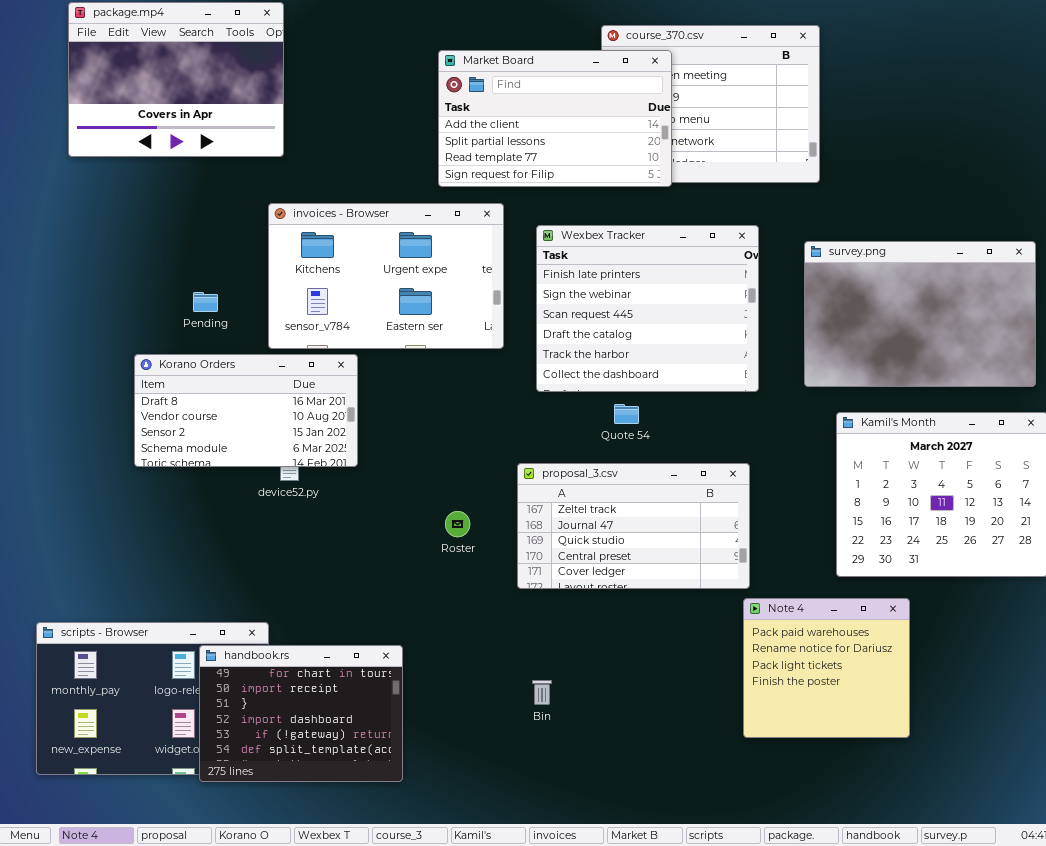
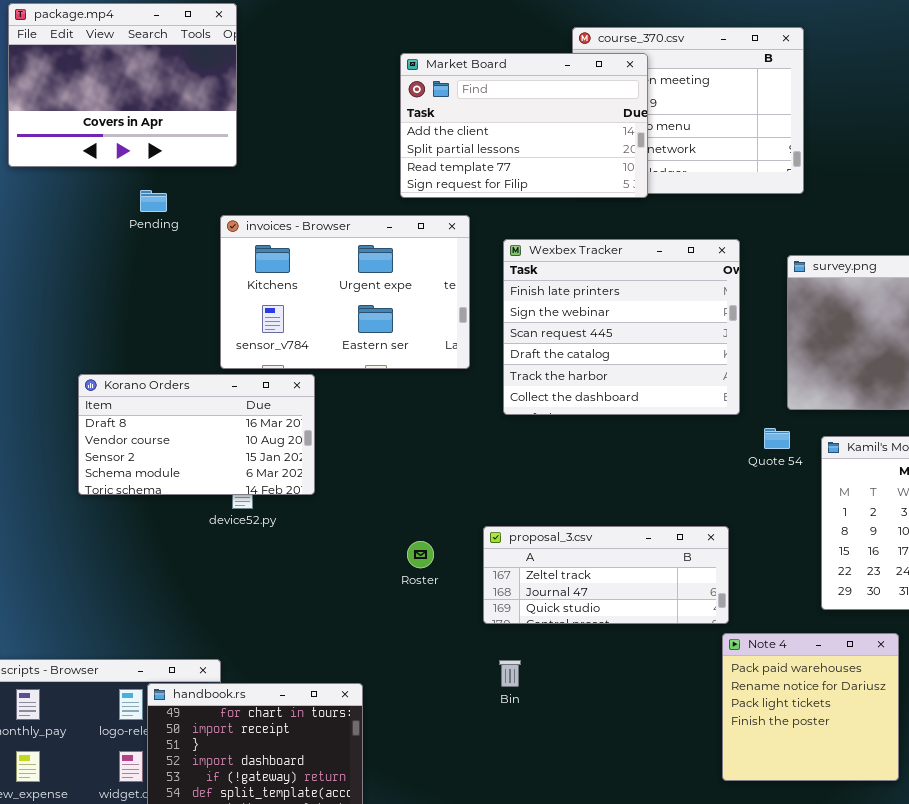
Pending: [193,292,218,312] -> [140,190,167,212], moved
Quote 54: [614,404,639,424] -> [764,428,790,449], moved
proposal_3.csv: [517,463,750,589] -> [483,526,729,624], resized
Bin: [532,680,552,705] -> [499,660,521,687], moved

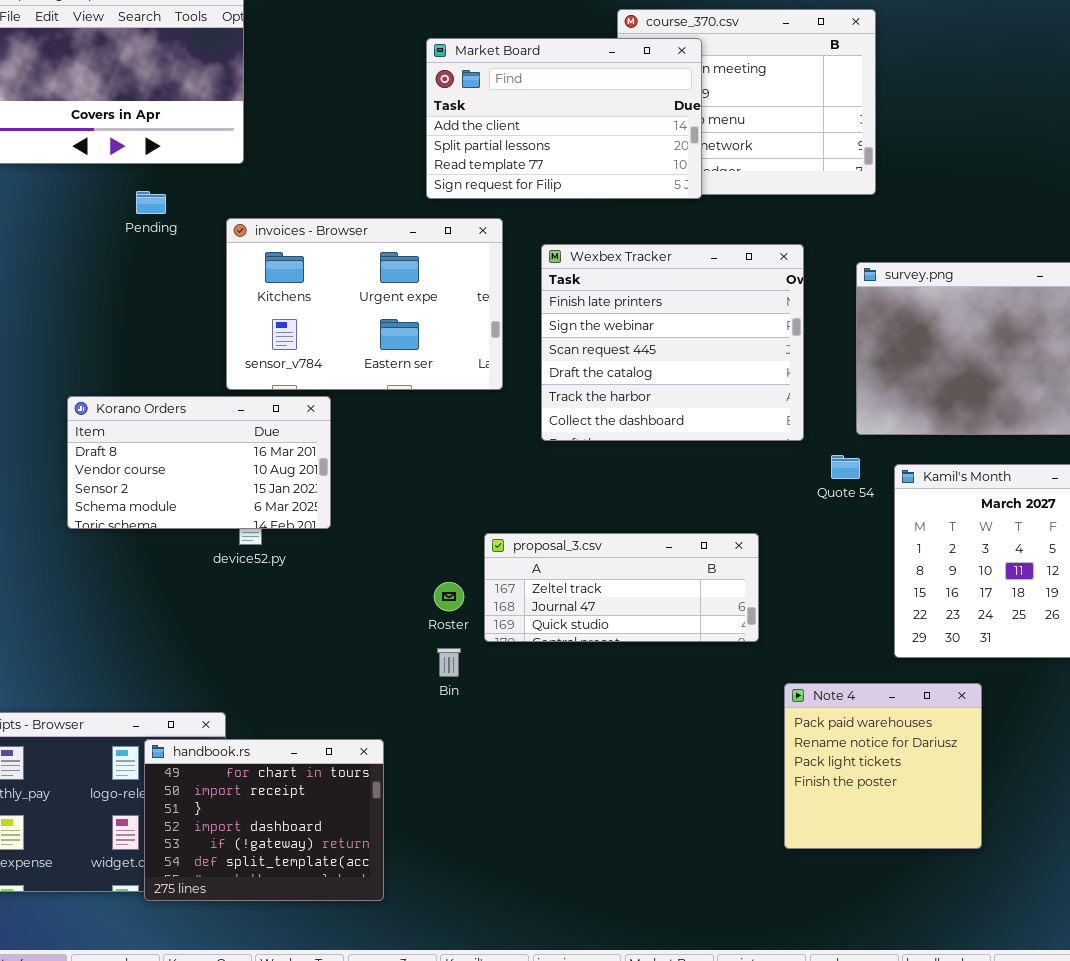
proposal_3.csv: [483,526,729,624] -> [484,533,759,642], moved
Bin: [499,660,521,687] -> [437,648,461,677], moved

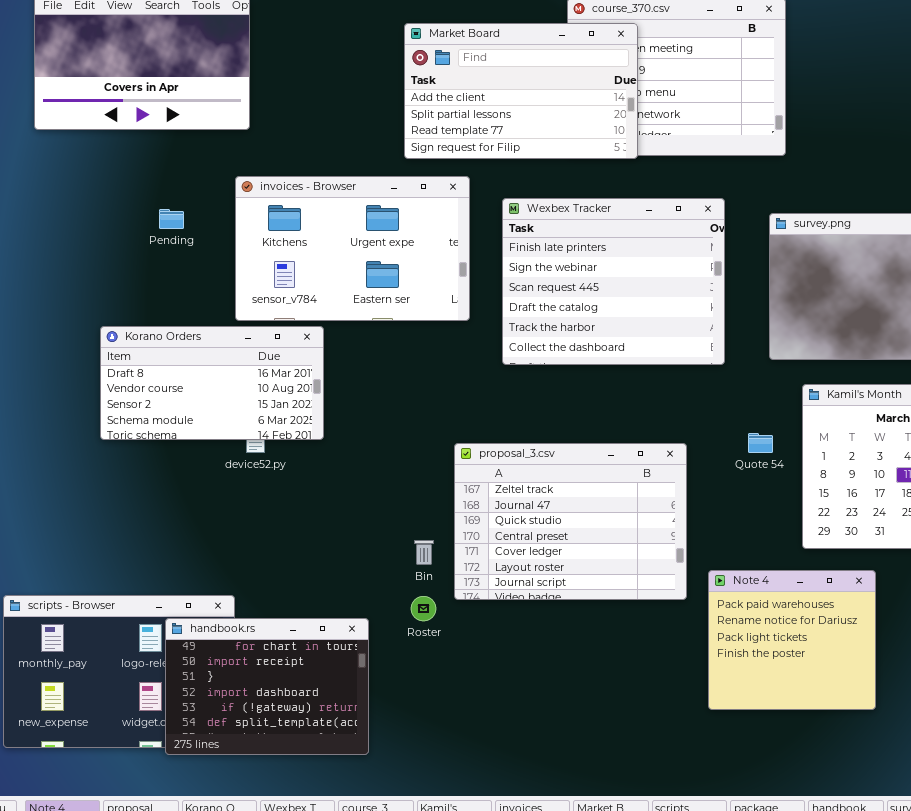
Pending: [136,191,166,214] -> [159,209,184,229], moved
Quote 54: [831,455,860,479] -> [748,433,773,453], moved
proposal_3.csv: [484,533,759,642] -> [454,443,687,600], resized
Roster: [434,582,464,611] -> [411,596,436,621], moved

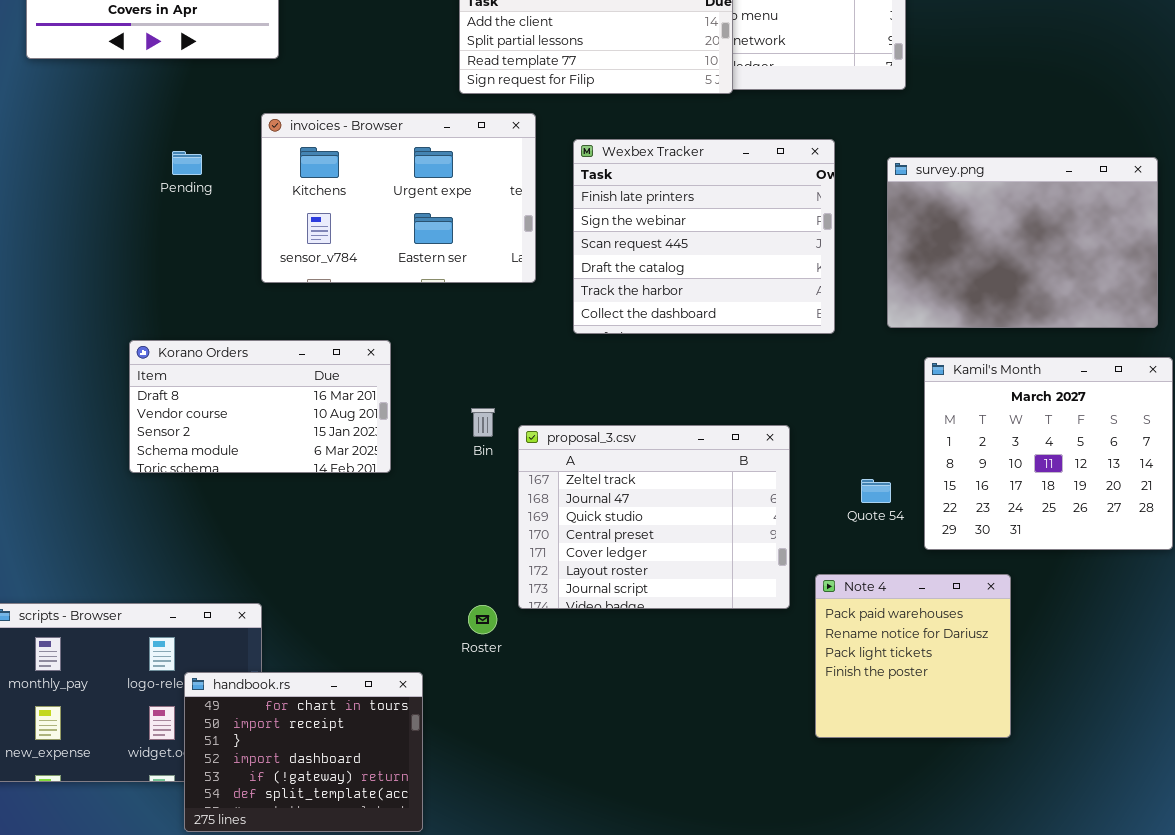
Korano Orders: [100,326,324,440] -> [129,340,391,473], moved
Quote 54: [748,433,773,453] -> [861,479,891,503], moved
Bin: [414,540,434,565] -> [471,408,495,437], moved
handbook.rs: [165,618,369,755] -> [184,672,423,832], moved

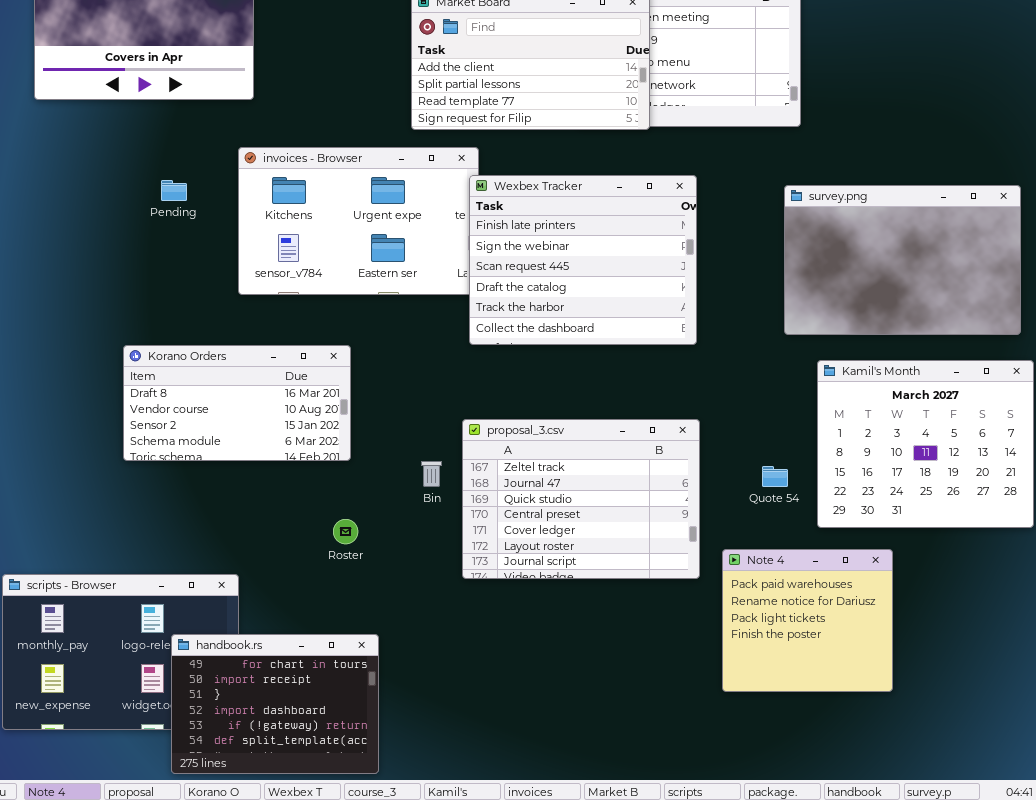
Wexbex Tracker: [573,139,835,334] -> [469,175,697,345], moved
Bin: [471,408,495,437] -> [421,461,442,487], moved
Roster: [468,605,497,634] -> [333,519,358,544], moved

